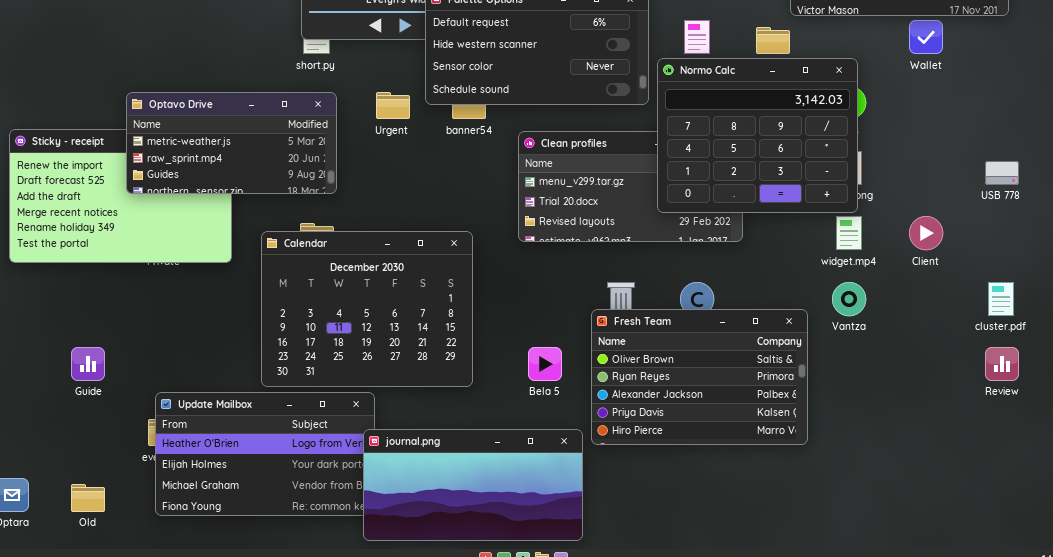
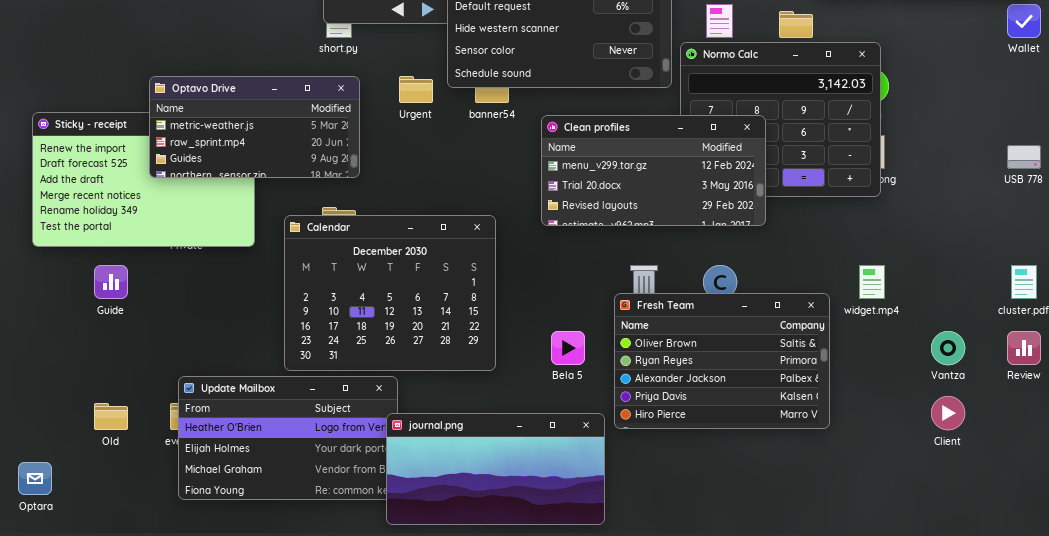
Wallet: [909,20,943,54] -> [1007,4,1041,38], moved
Clean profiles: [518,131,743,242] -> [541,115,766,226], raised
widget.mp4: [836,216,862,250] -> [859,265,885,299], moved
Client: [909,216,943,250] -> [931,396,965,430], moved
Vantza: [832,282,866,316] -> [931,331,965,365], moved
Guide: [71,347,105,381] -> [94,265,128,299], moved
Old: [71,484,105,512] -> [94,403,128,430], moved

